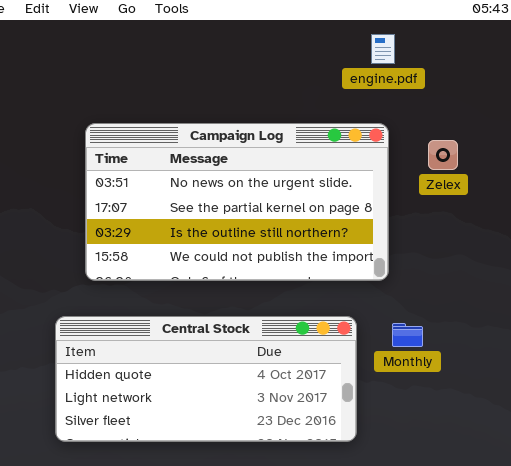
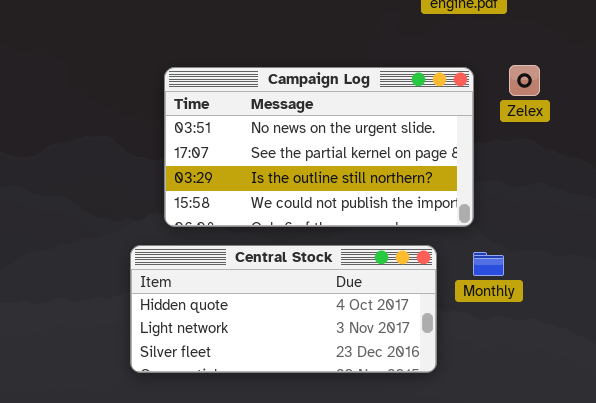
Campaign Log: [85,123,389,281] -> [164,67,474,227], moved

